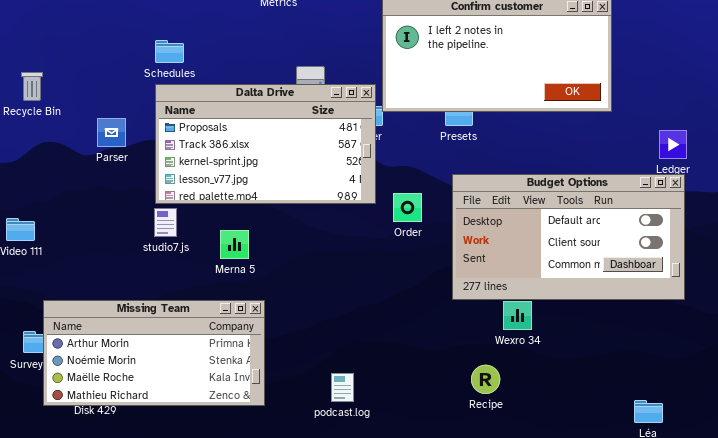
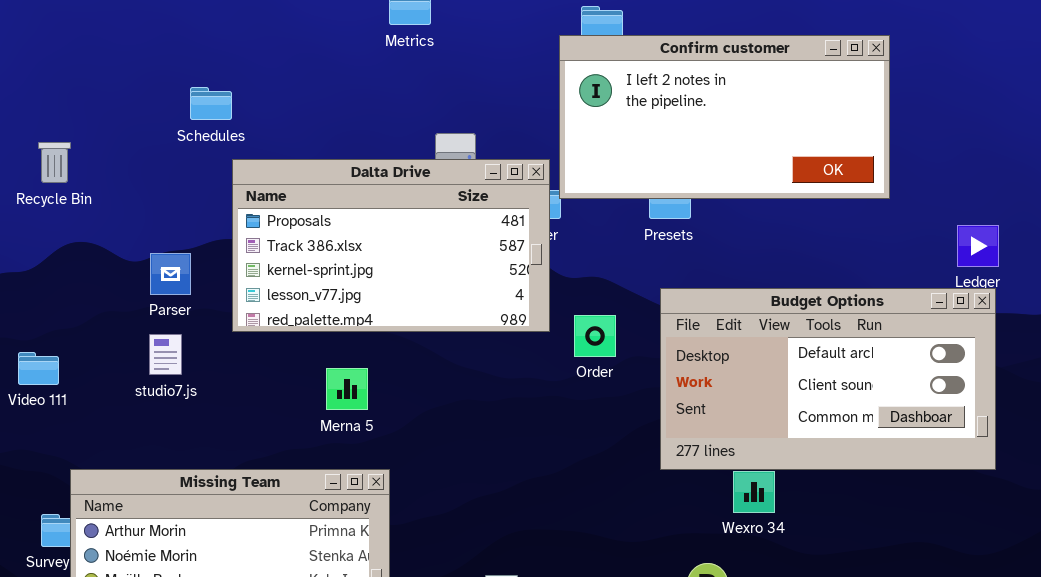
Schedules: [155,40,184,63] -> [190,87,232,120], moved
Parser: [97,118,126,147] -> [150,253,191,295], moved
studio7.js: [154,208,177,237] -> [149,334,182,375], moved

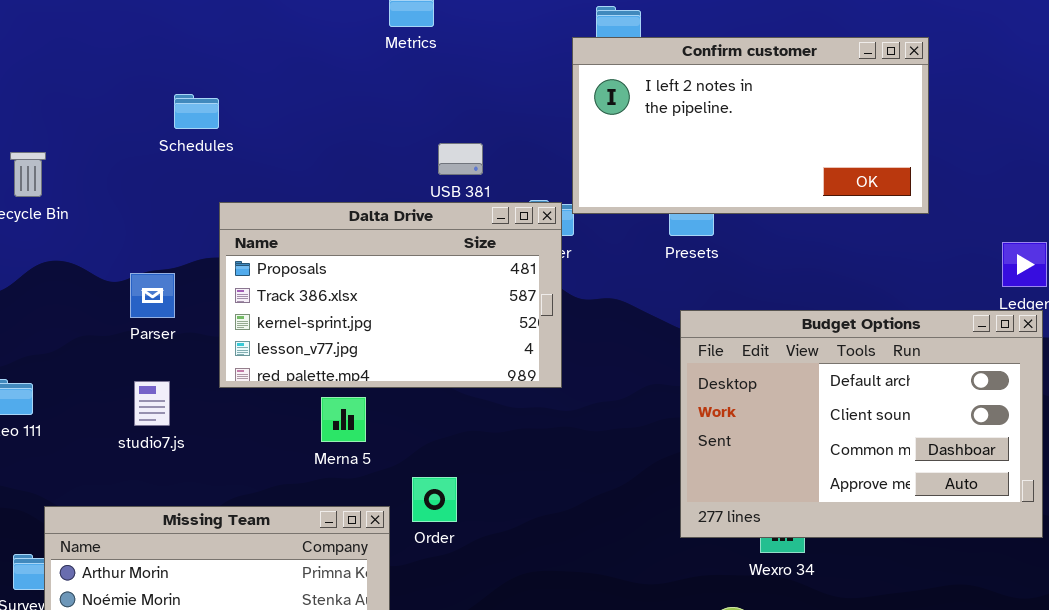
Dalta Drive: [232,159,550,332] -> [219,202,562,388], moved
Budget Options: [660,288,996,470] -> [680,310,1043,538], resized
Order: [574,315,616,357] -> [412,477,457,522], moved
studio7.js: [149,334,182,375] -> [134,381,170,426], moved

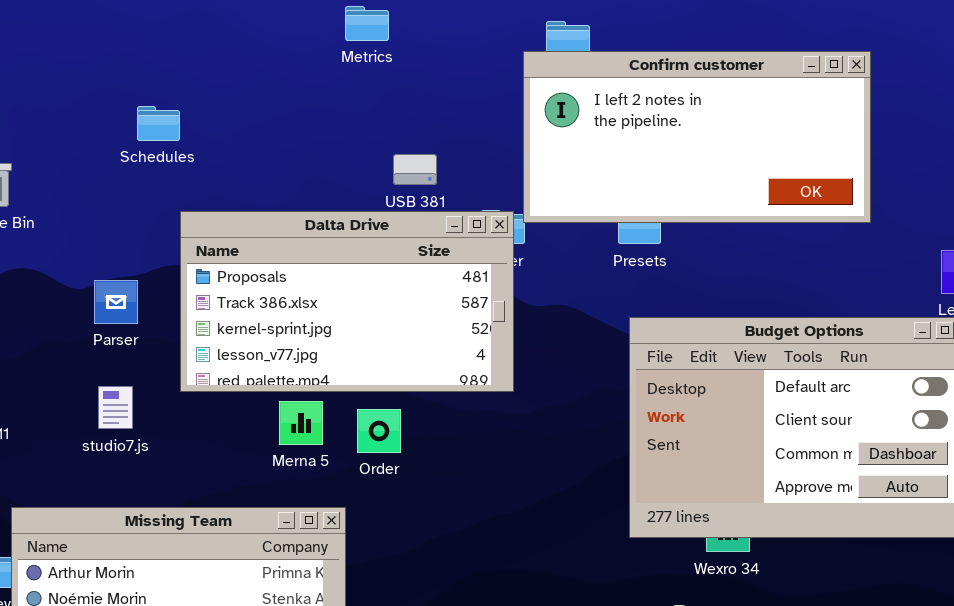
Order: [412,477,457,522] -> [357,409,401,453], moved

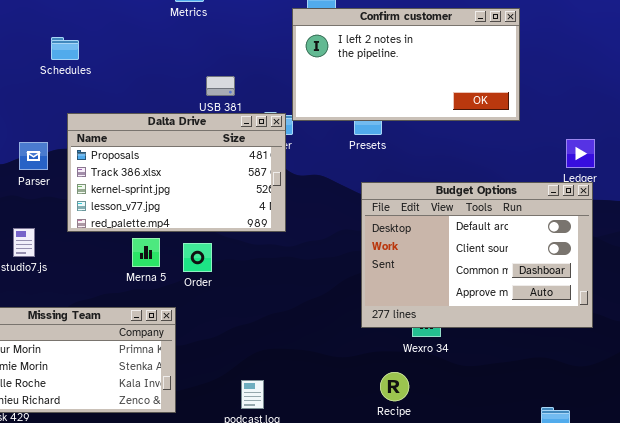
Schedules: [137,106,180,141] -> [51,37,79,60], moved
Parser: [94,280,138,324] -> [19,142,48,170], moved

